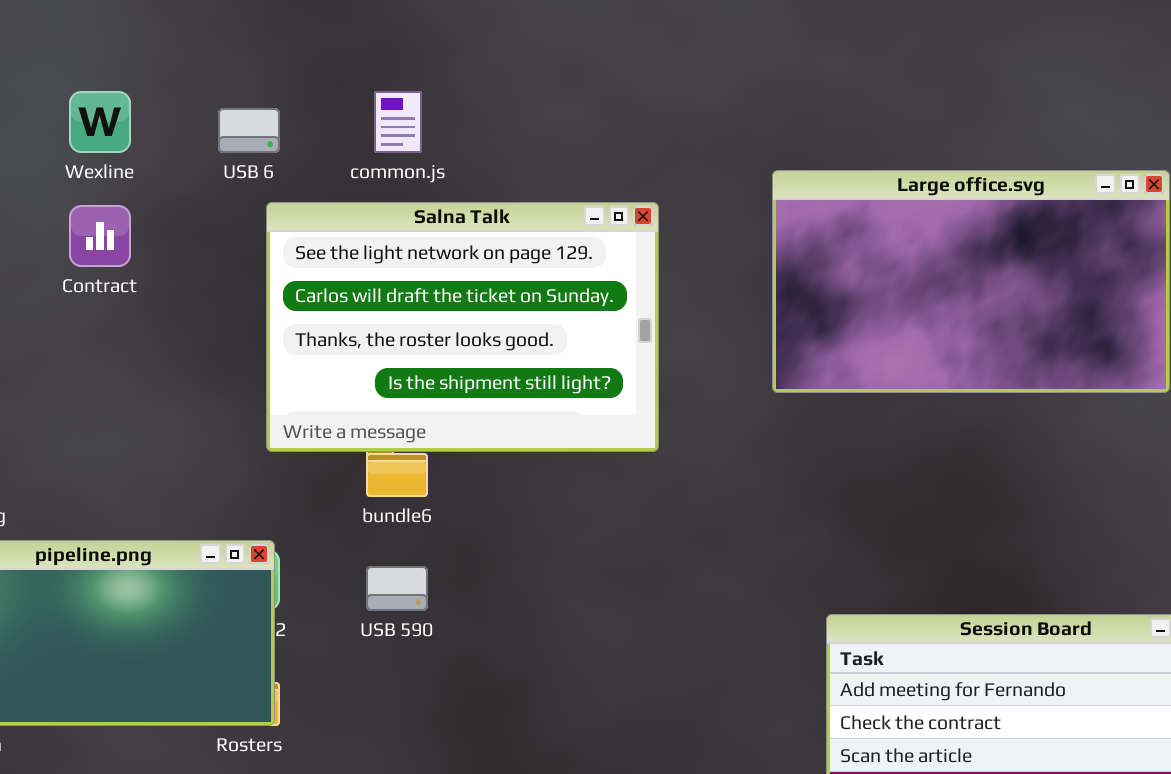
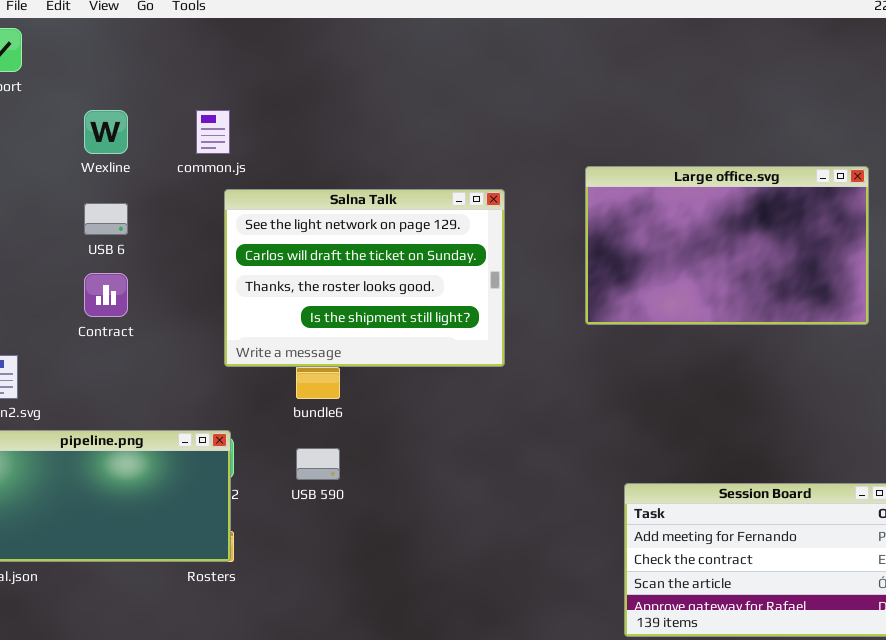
common.js: [374,91,422,153] -> [196,110,230,154], moved
USB 6: [218,108,280,153] -> [84,203,128,235], moved
Contract: [69,205,131,267] -> [84,273,128,317], moved

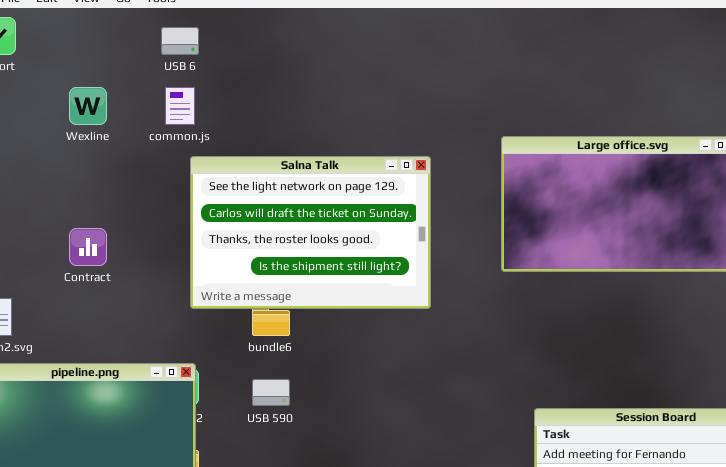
USB 6: [84,203,128,235] -> [161,27,199,55], moved

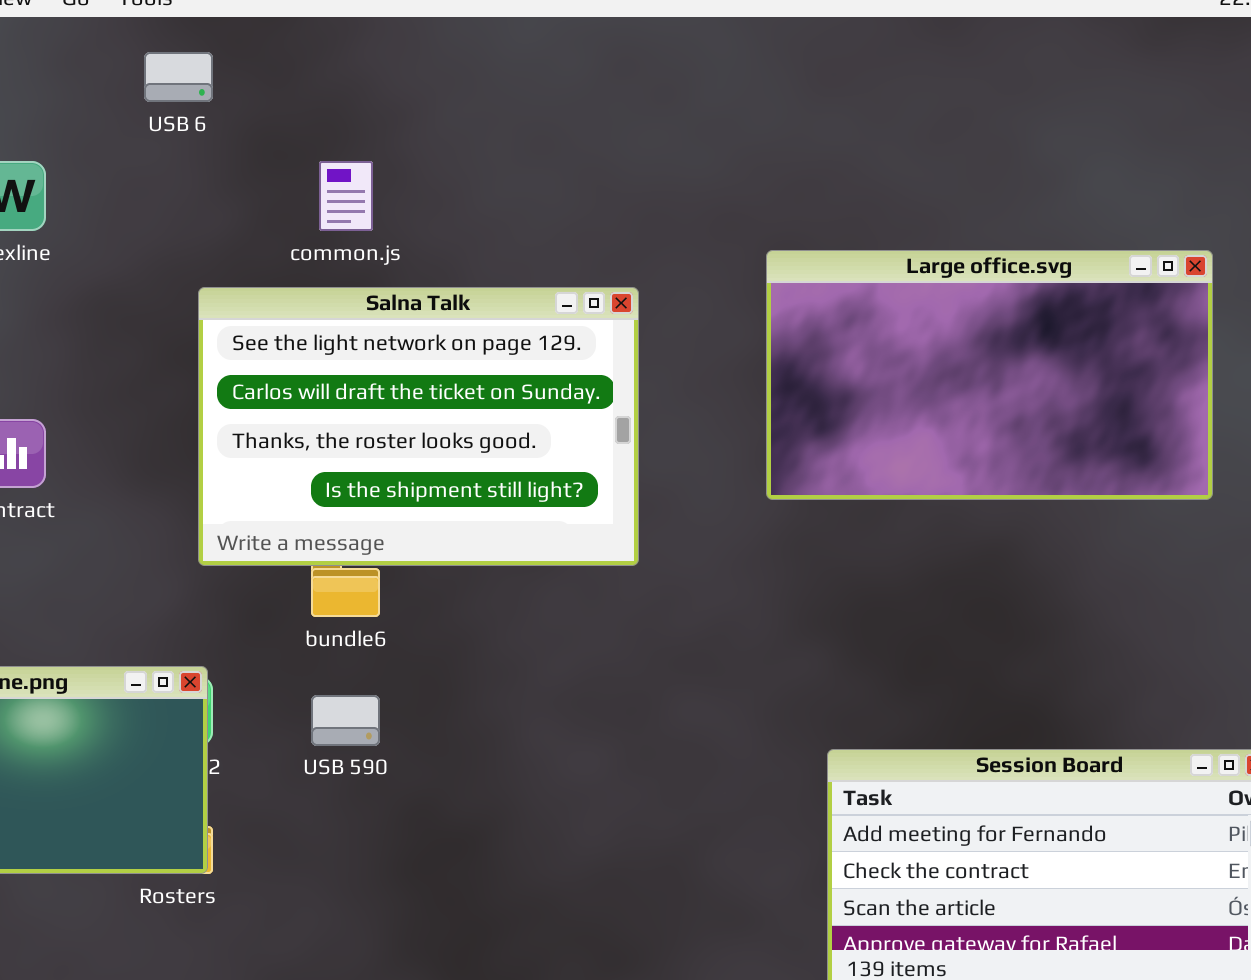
common.js: [165,87,195,125] -> [319,161,373,231], moved

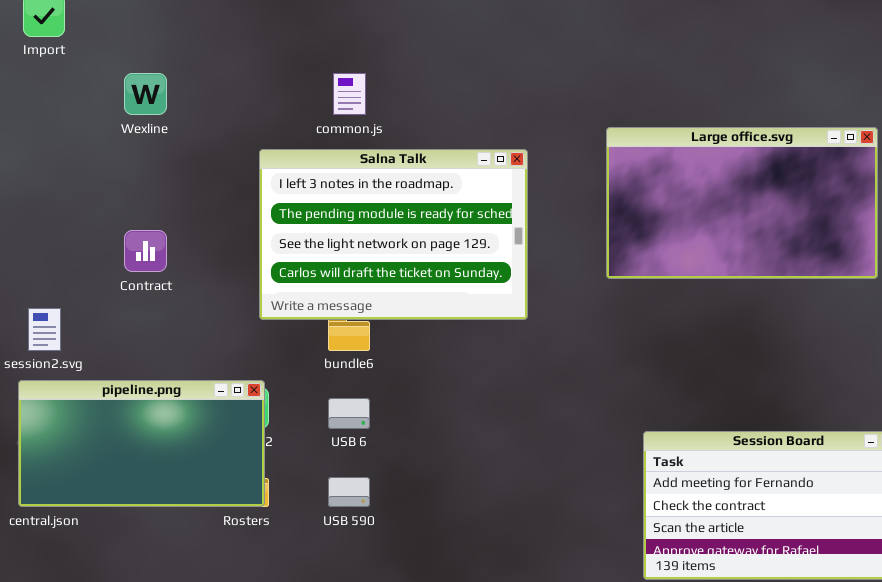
USB 6: [144,52,213,102] -> [328,398,370,429], moved
Salna Talk: [198,287,639,566] -> [259,149,528,320], scrolled up 2 rows
USB 590: [311,695,380,746] -> [328,477,370,507], moved

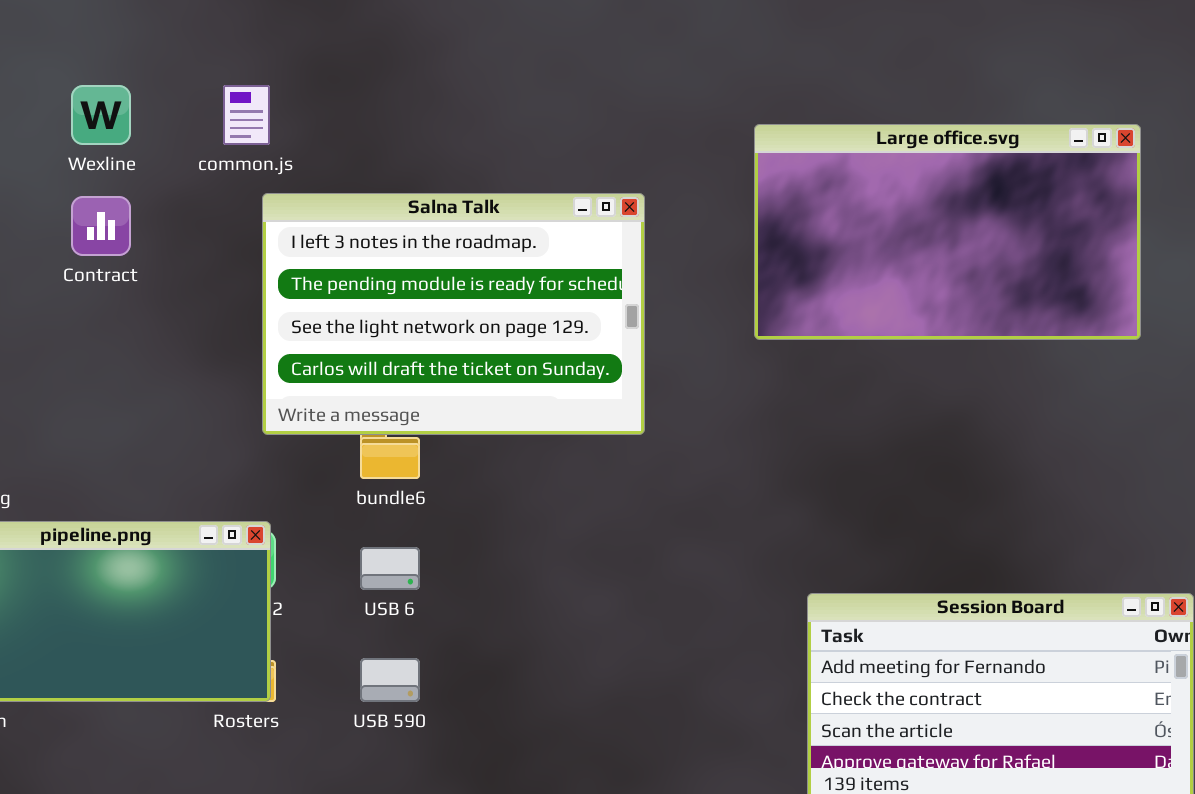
common.js: [333,73,366,115] -> [223,85,270,145], moved
Large office.svg: [606,127,878,279] -> [754,124,1141,340], moved
Contract: [124,230,167,272] -> [71,196,131,256], moved

